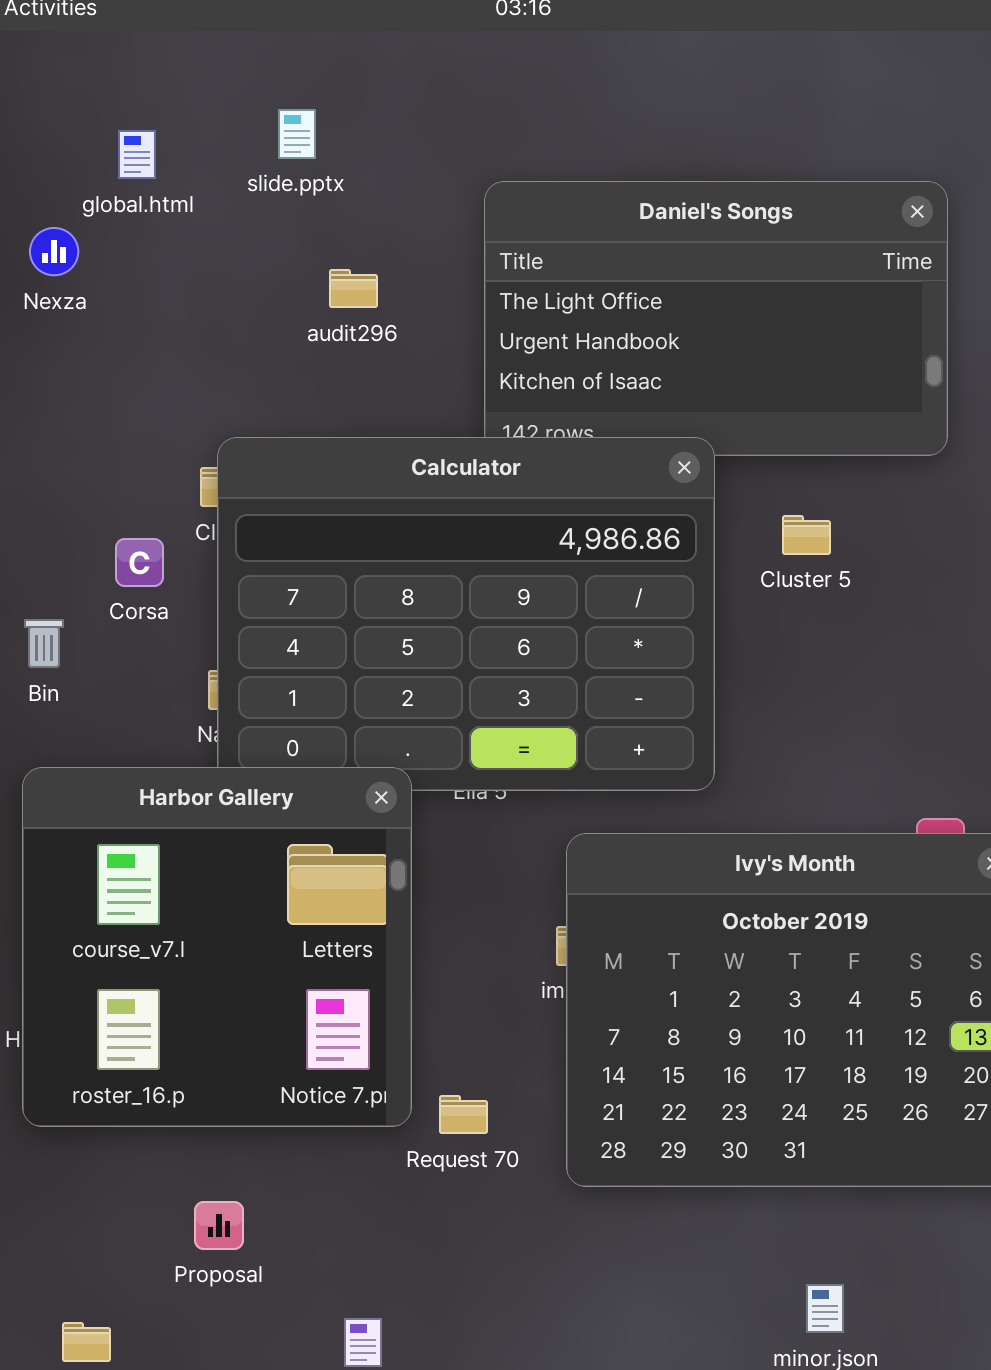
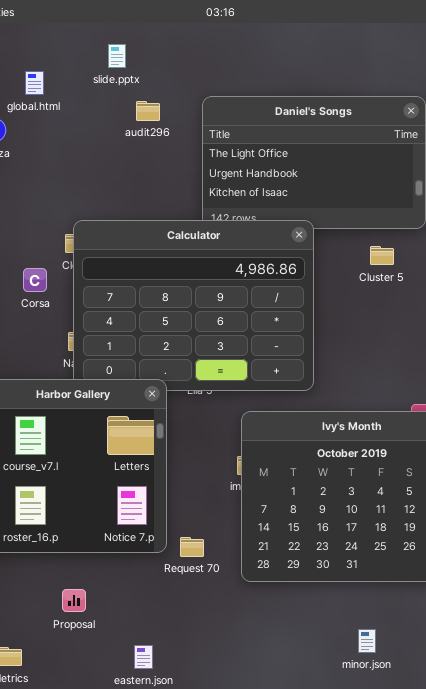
slide.pptx: [278,109,316,159] -> [108,44,126,68], moved
audit296: [329,269,378,308] -> [136,101,160,121], moved
Cluster 5: [782,515,831,555] -> [370,246,394,265], moved

